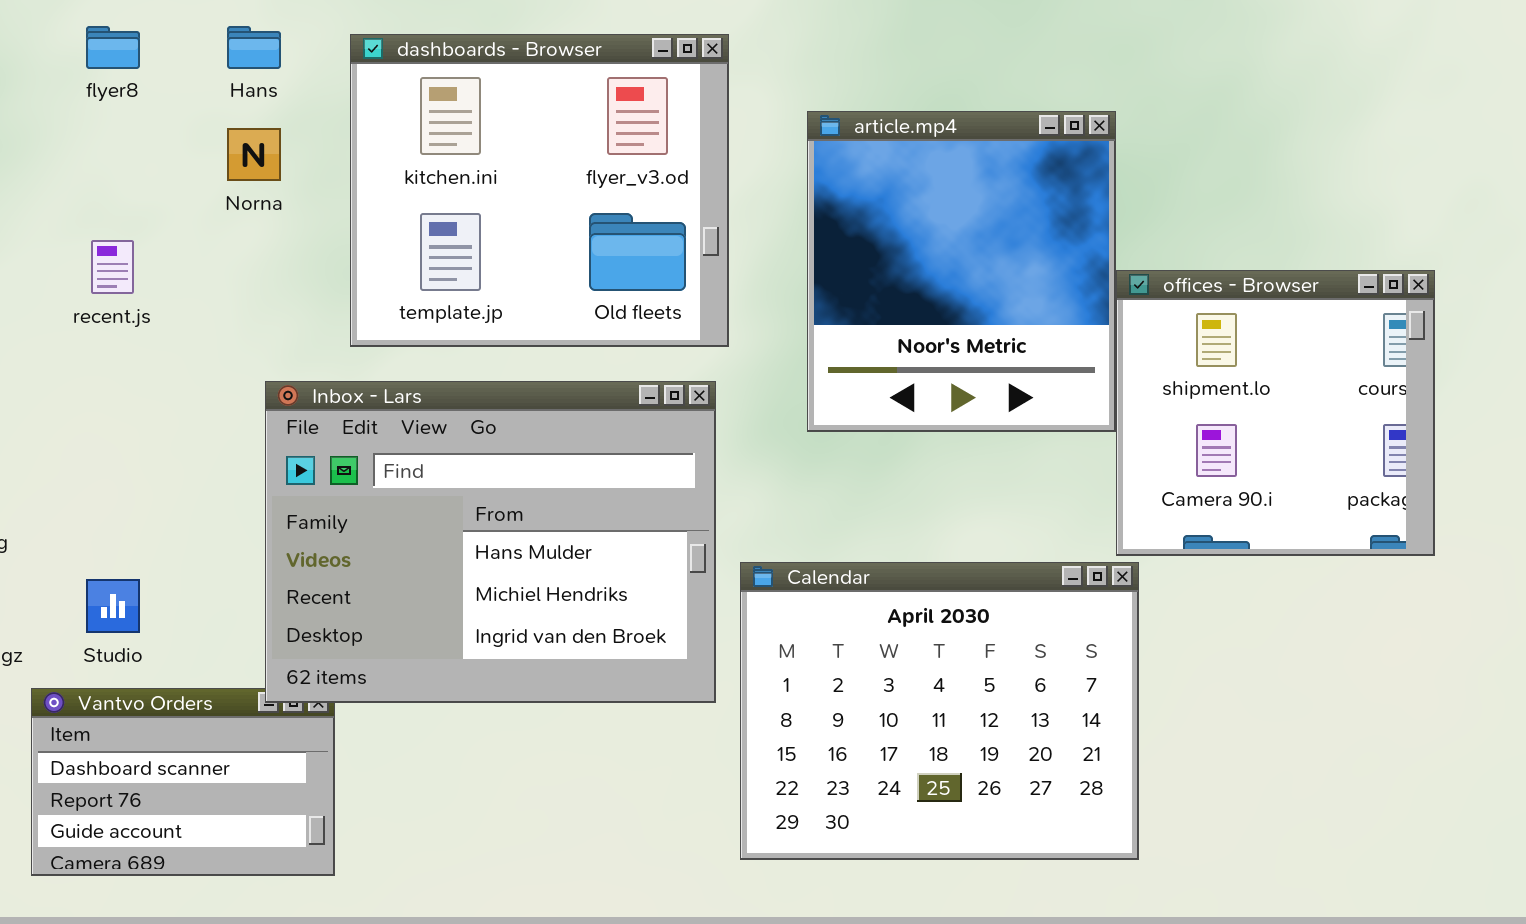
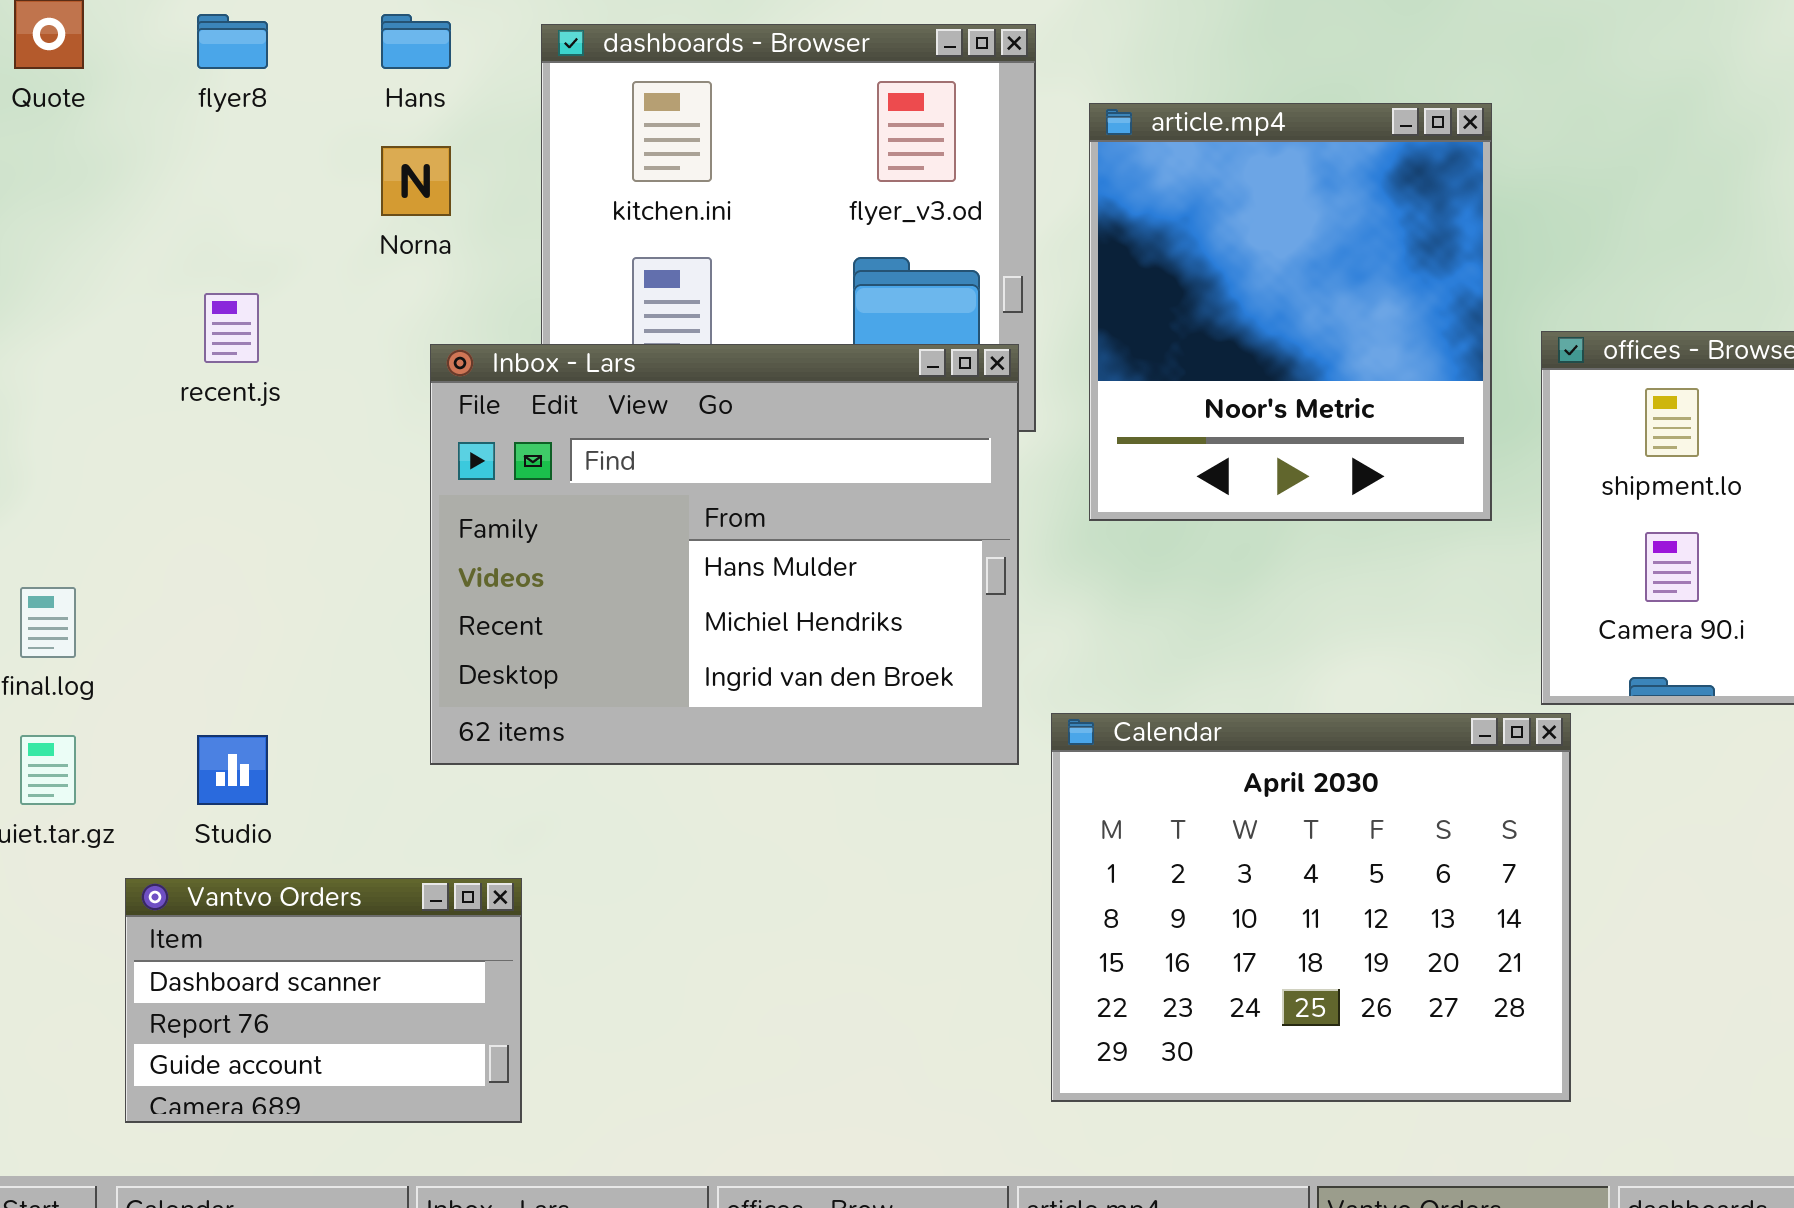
article.mp4: [807,111,1116,432] -> [1089,103,1492,521], moved
Inbox - Lars: [265,381,716,703] -> [430,344,1019,765], moved

